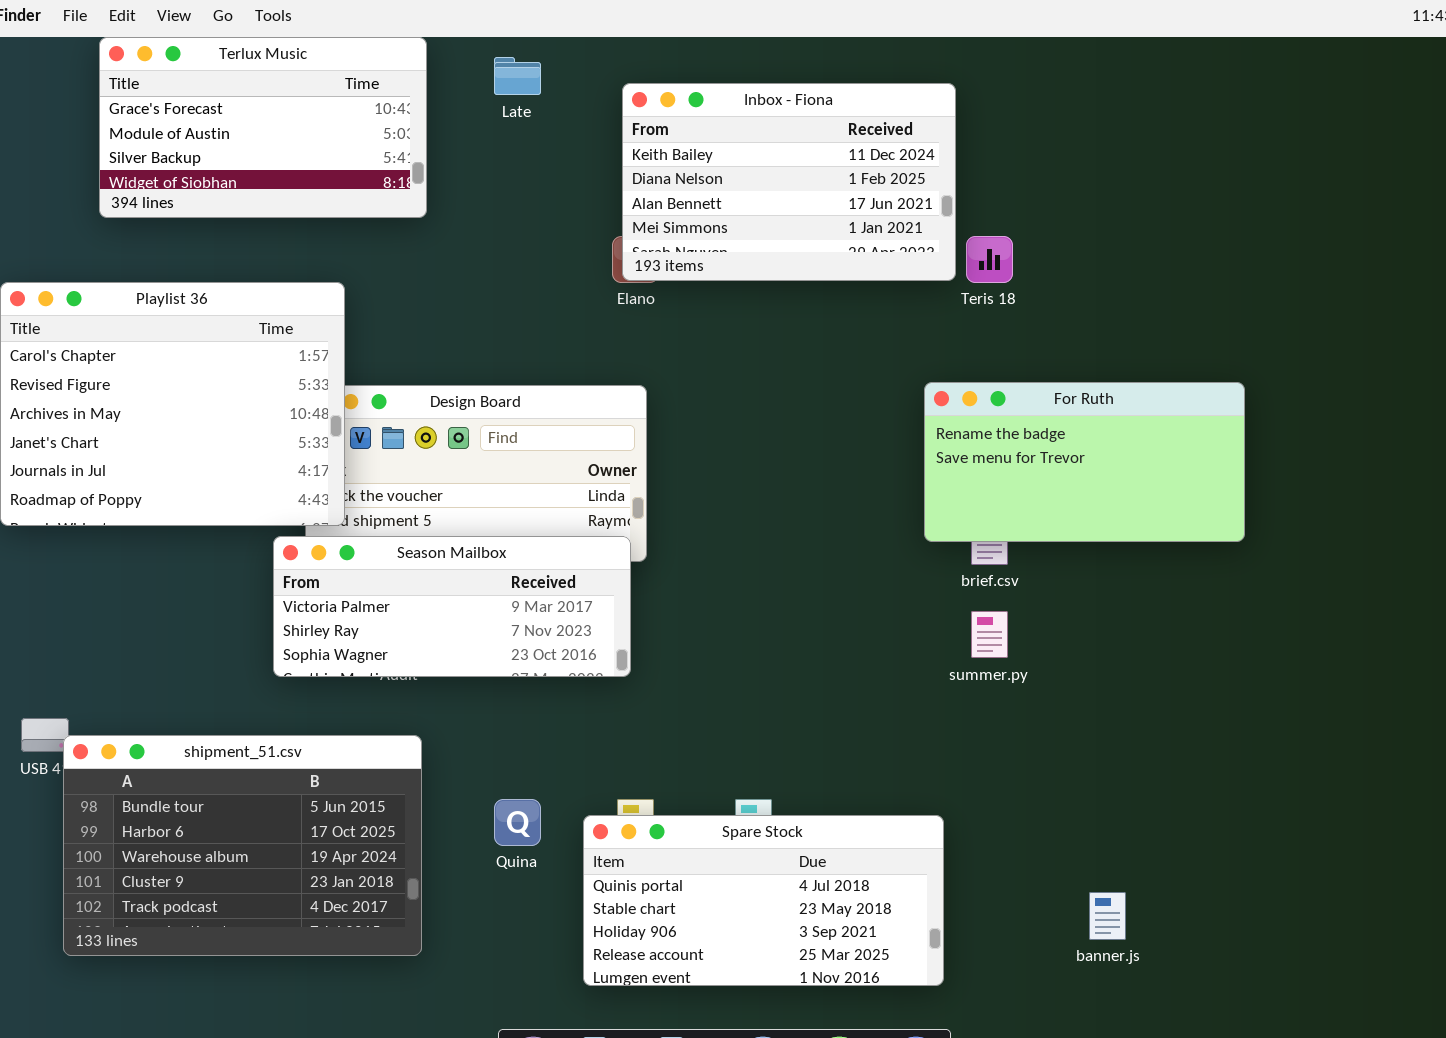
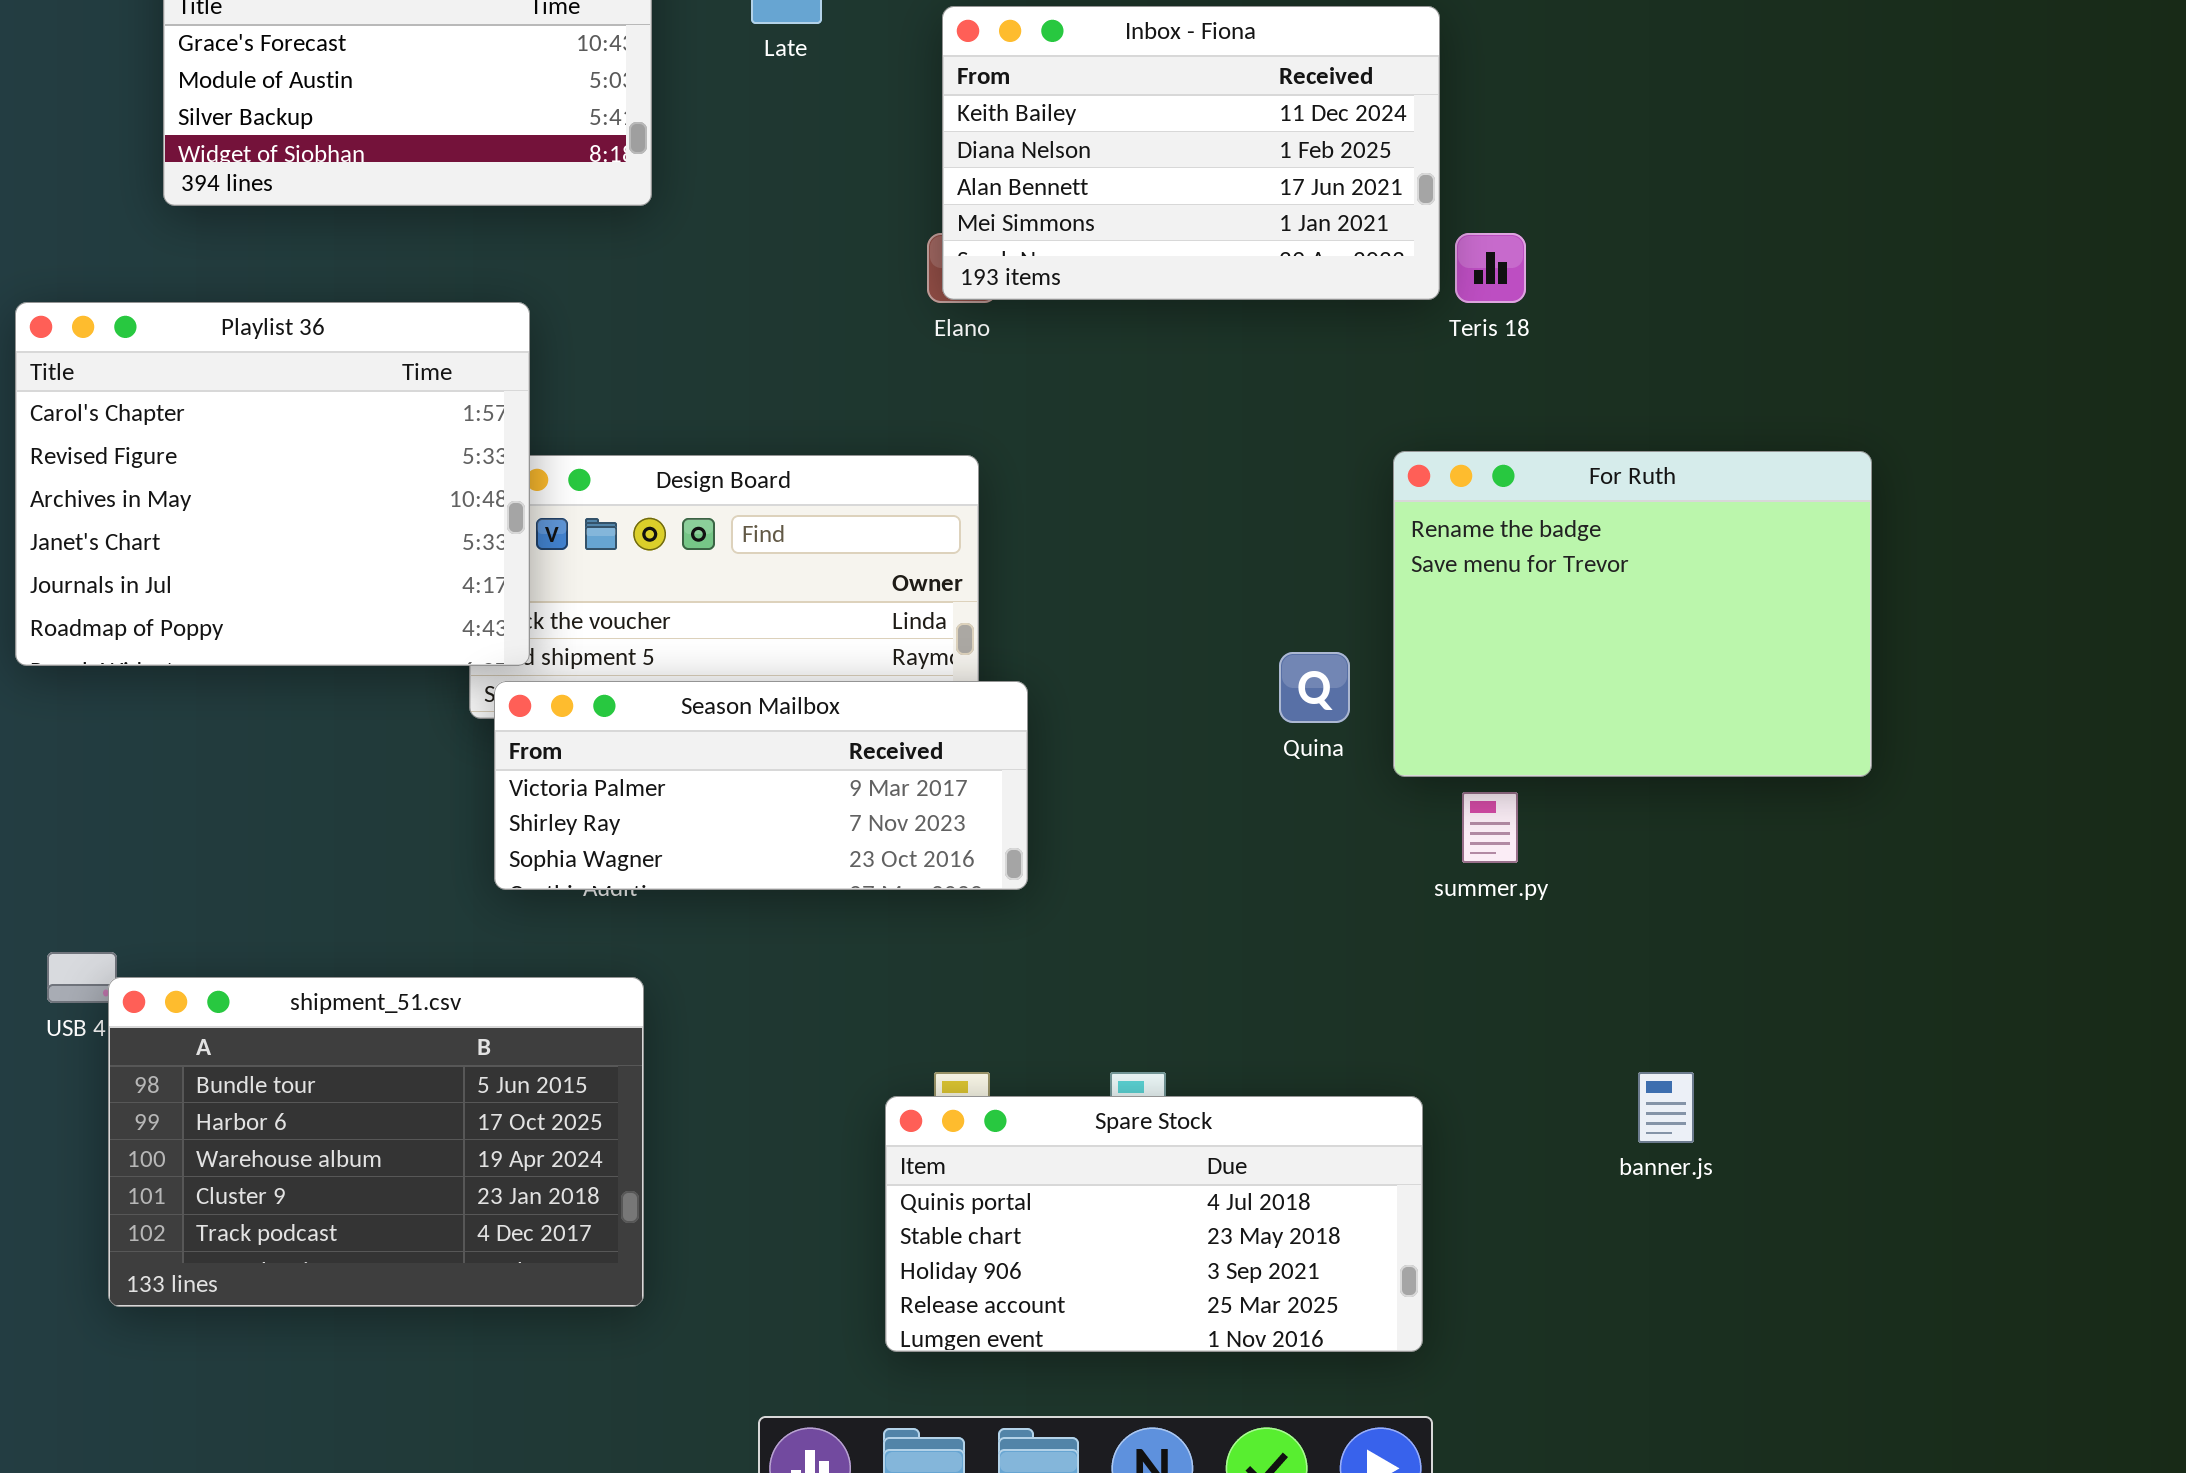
For Ruth: [924,382,1245,542] -> [1393,451,1872,777], resized
Season Mailbox: [273,536,631,677] -> [494,681,1028,890], moved
Quina: [494,799,541,846] -> [1279,652,1350,723], moved
banner.js: [1089,892,1126,940] -> [1638,1072,1694,1143], moved

